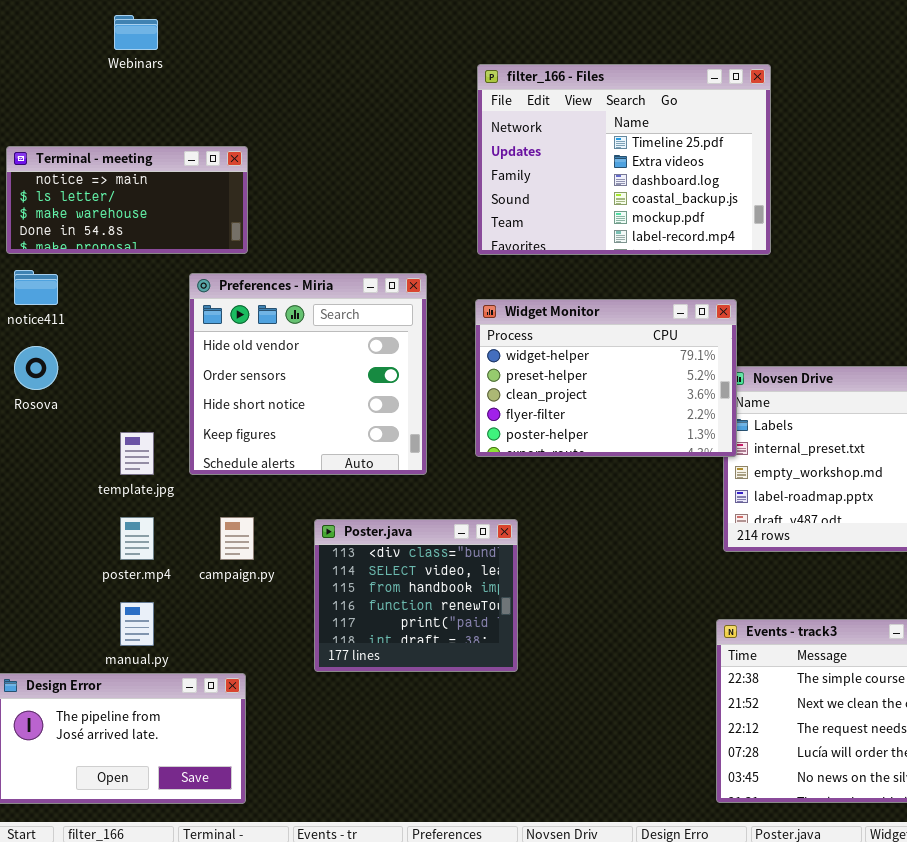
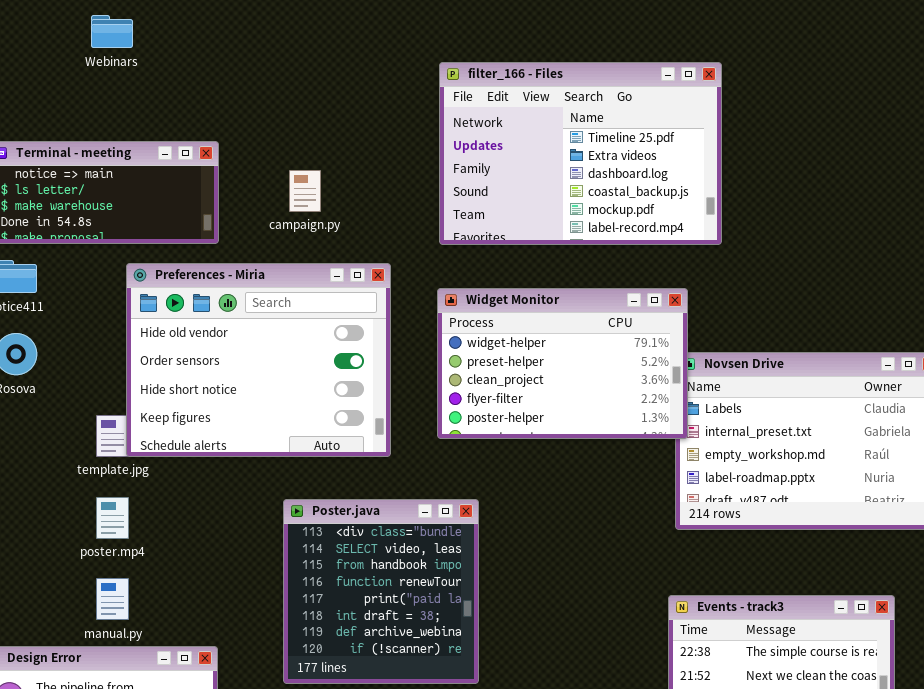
Preferences - Miria: [189,273,427,475] -> [126,263,391,457], resized
campaign.py: [220,517,254,560] -> [289,170,321,212], moved
Poster.java: [314,519,518,672] -> [283,499,479,684], resized

